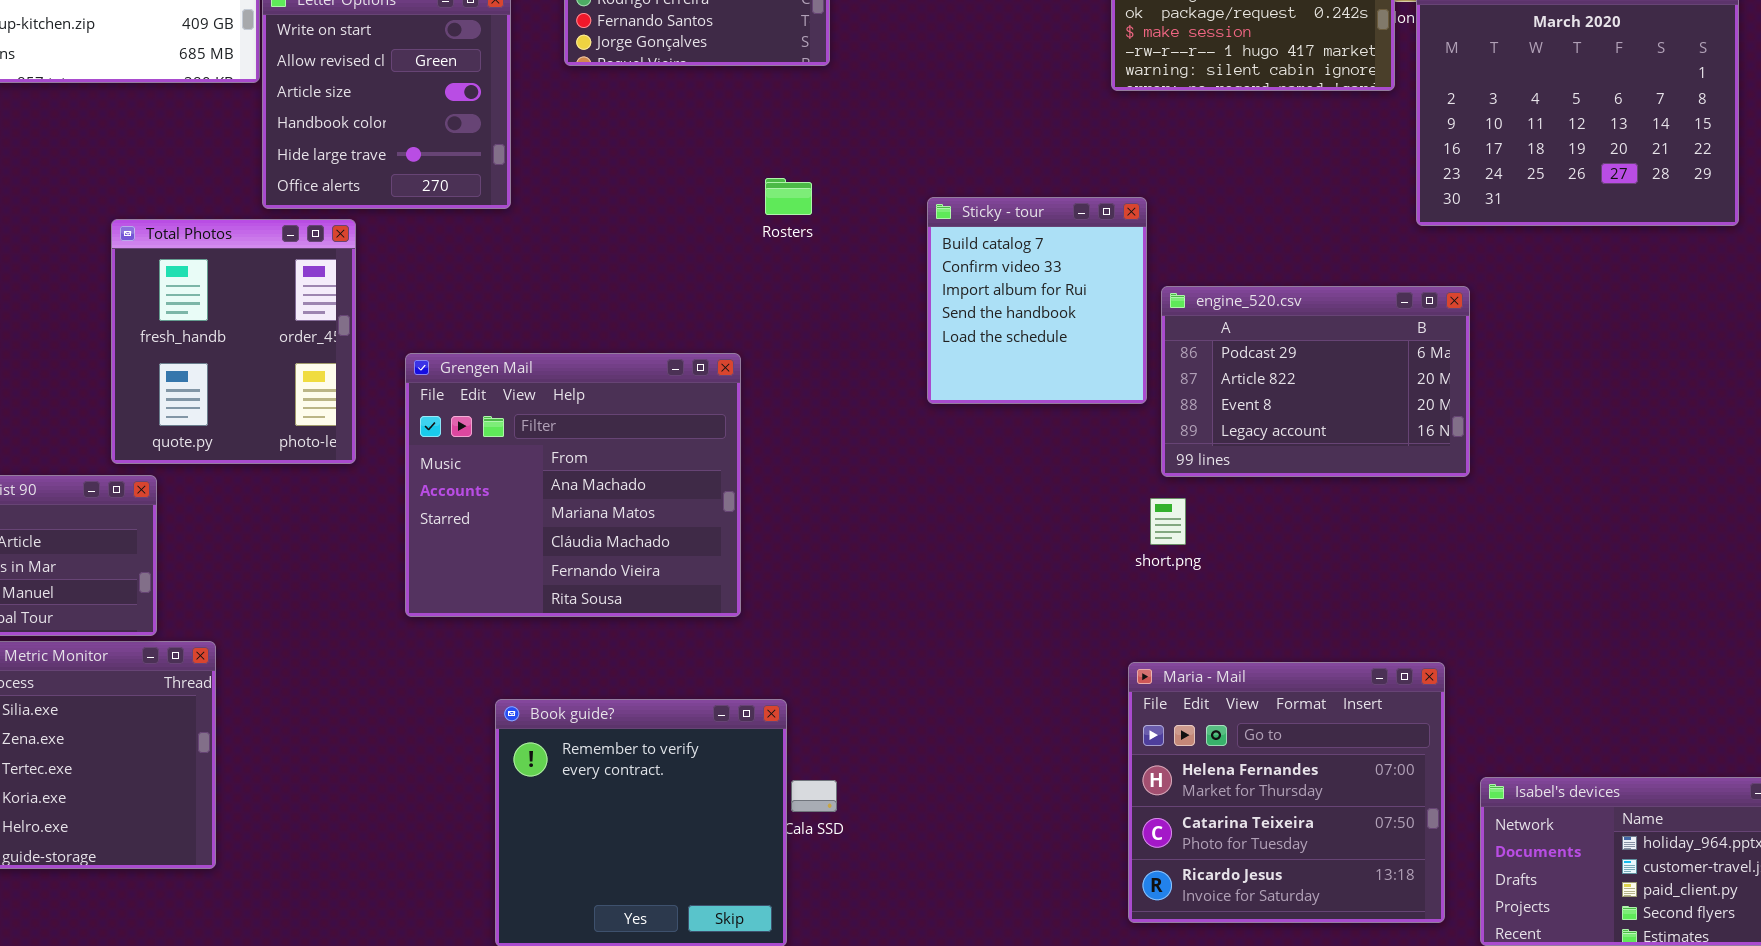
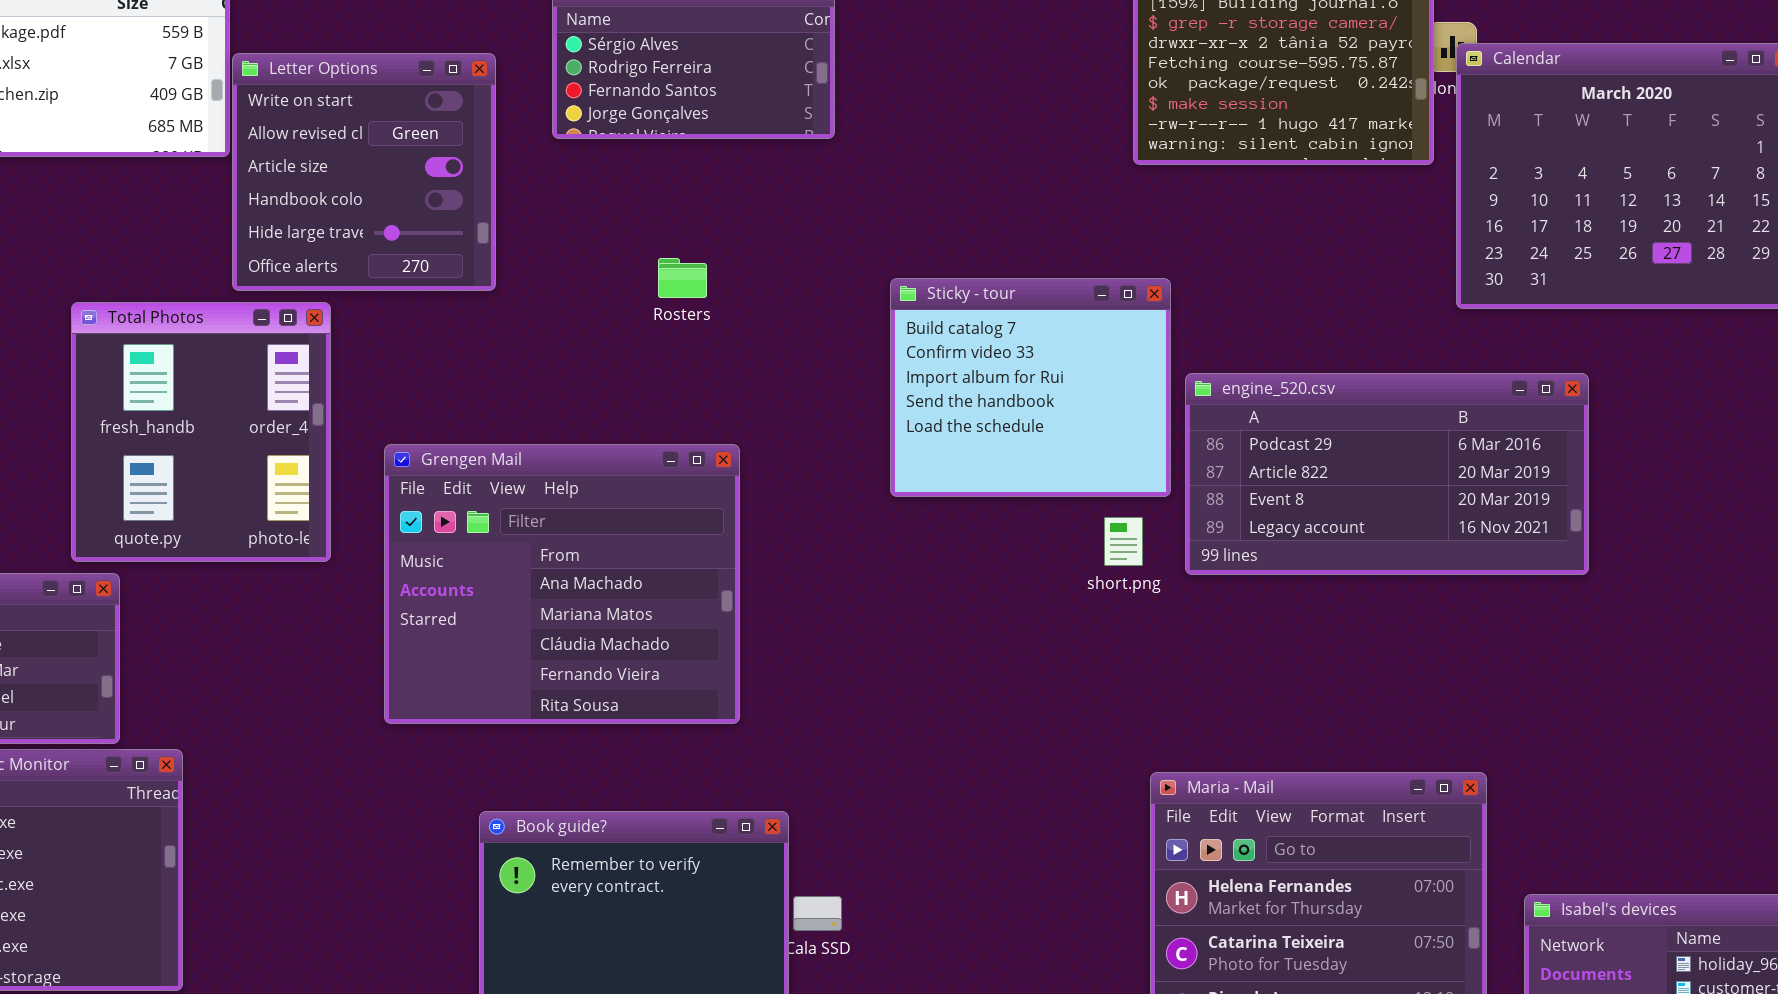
Rosters: [765,178,812,215] -> [658,258,707,298], moved
Sticky - tour: [927,197,1147,404] -> [890,278,1171,497], resized
engine_520.csv: [1161,286,1470,477] -> [1185,373,1589,575], resized
short.png: [1150,498,1186,545] -> [1104,517,1143,566], moved

